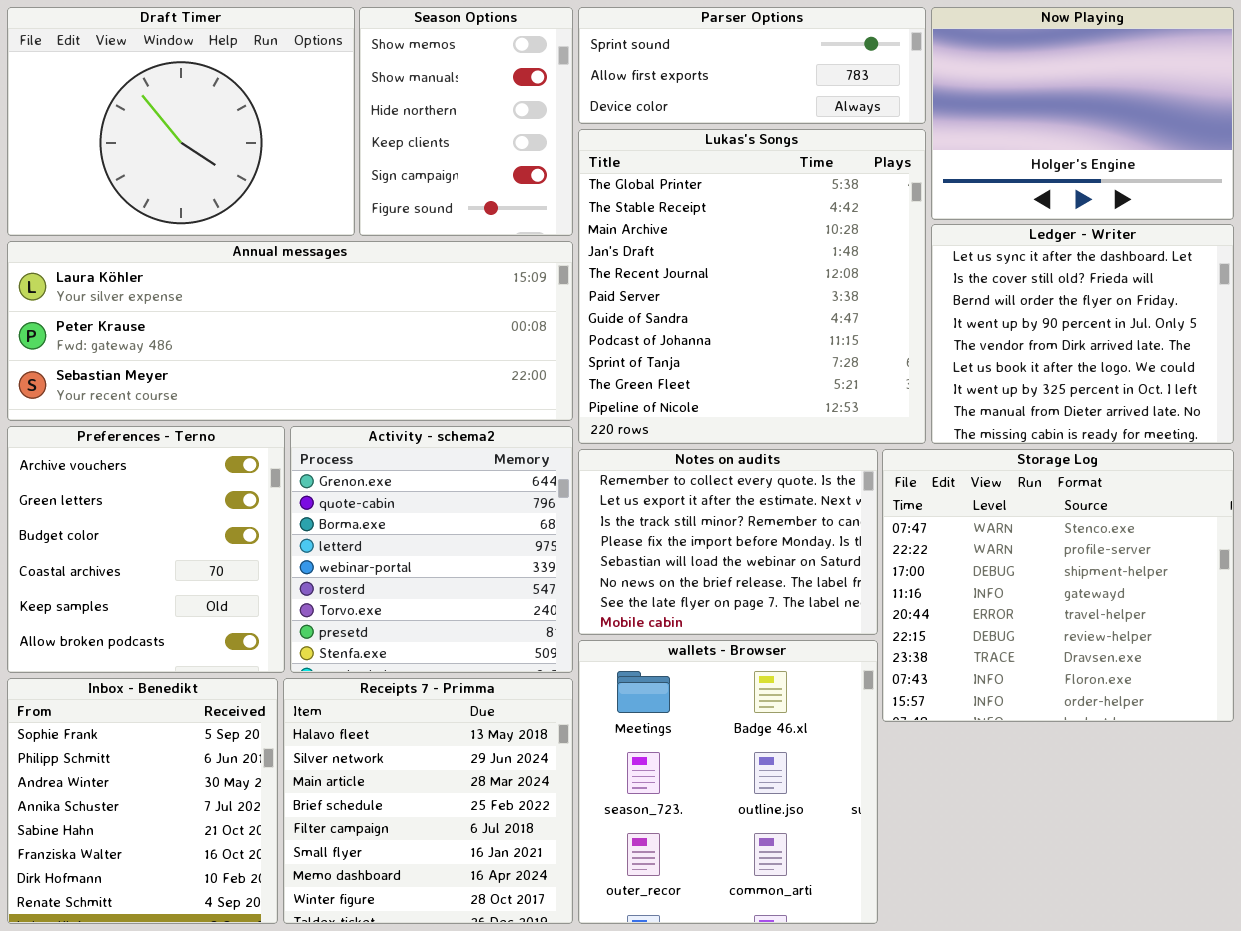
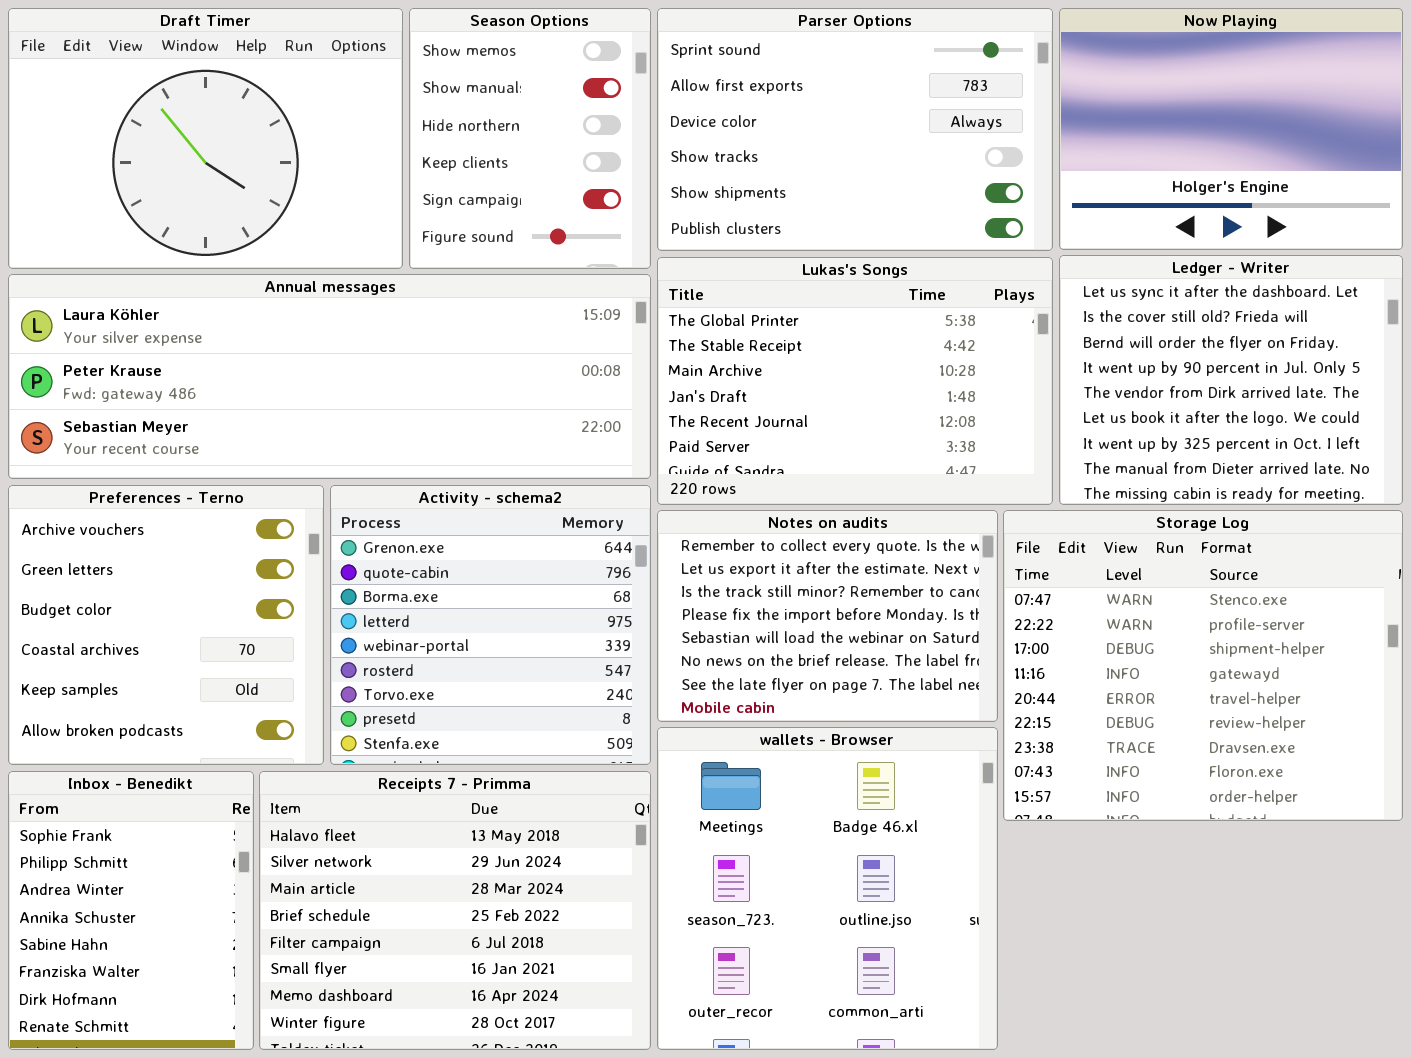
Parser Options: [578,7,926,124] -> [657,8,1053,251], resized
Lukas's Songs: [578,129,926,444] -> [657,257,1053,505], resized
Inbox - Benedikt: [7,678,278,924] -> [8,771,254,1050], resized
Receipts 7 - Primma: [283,678,573,924] -> [259,771,651,1050], resized

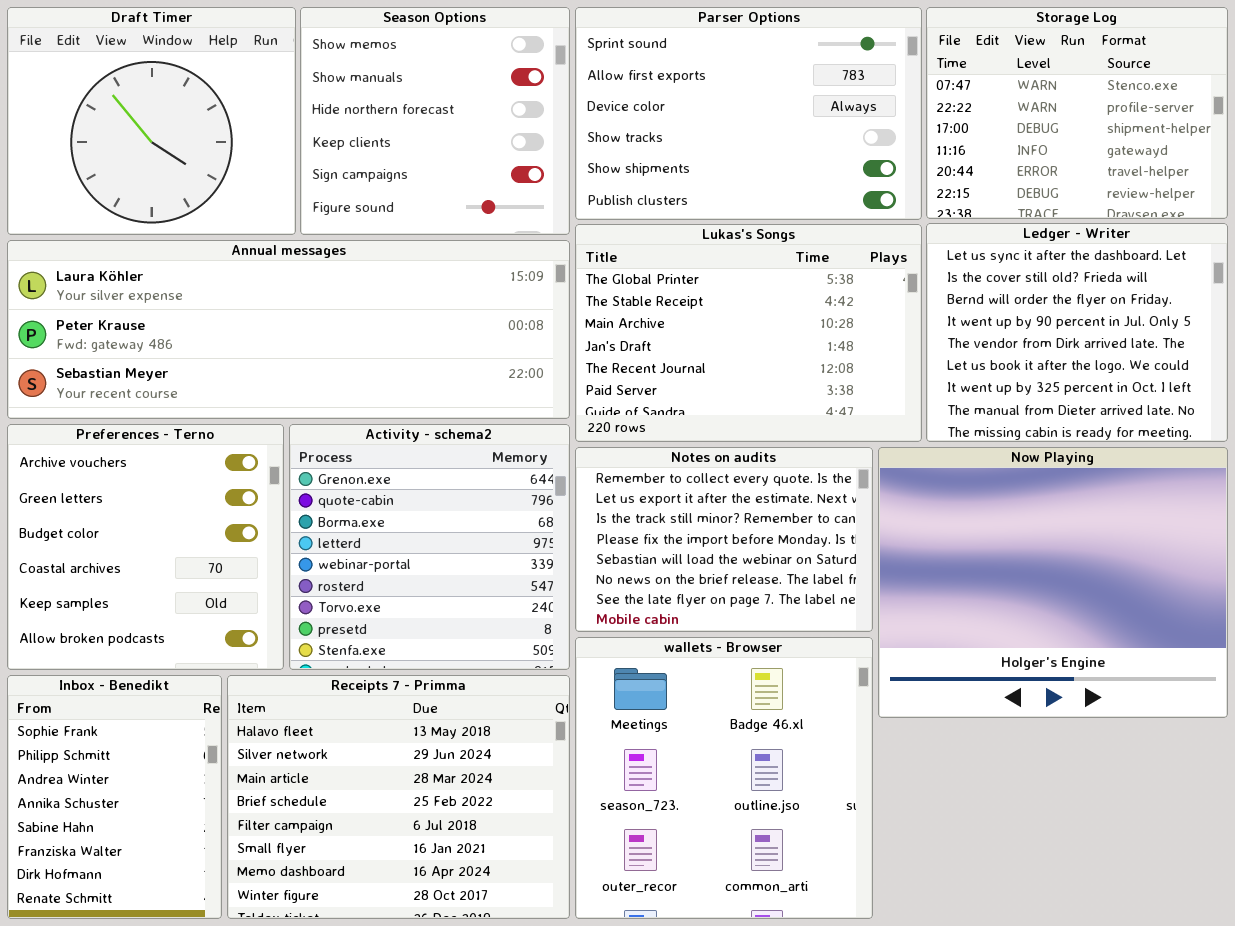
Draft Timer: [8,8,403,269] -> [7,7,296,235], resized
Season Options: [409,8,651,269] -> [300,7,570,235], resized
Now Playing: [1059,8,1403,250] -> [878,447,1228,718], moved, resized
Storage Log: [1003,510,1403,821] -> [926,7,1228,219], moved, resized

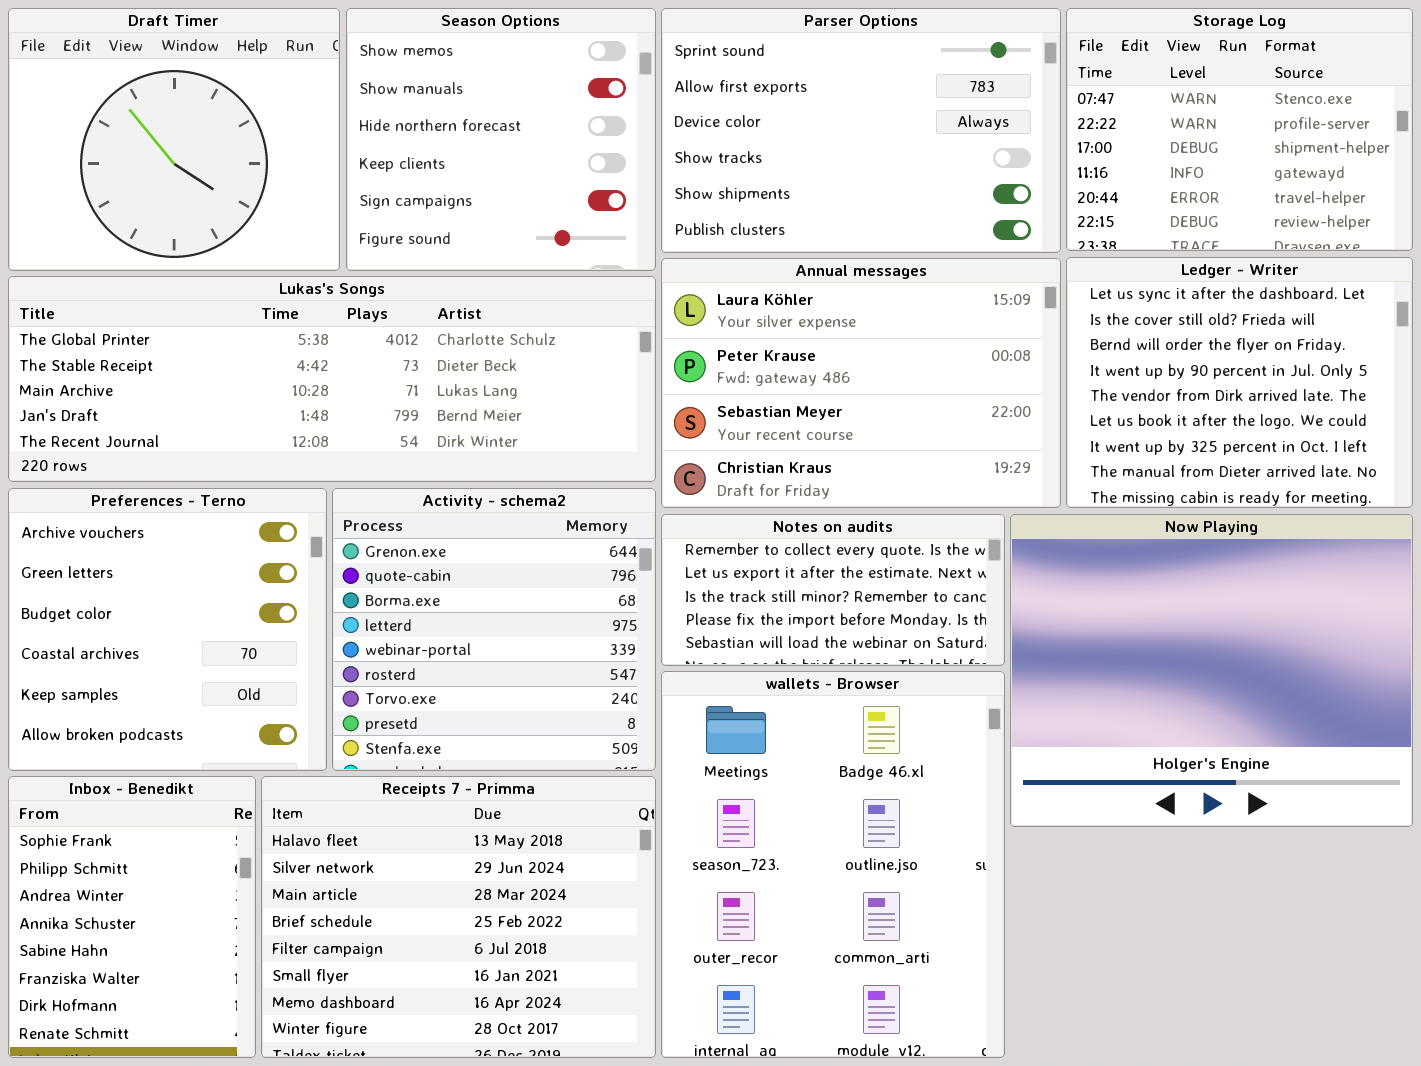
Lukas's Songs: [575,224,922,442] -> [8,276,656,482], moved, resized
Annual messages: [7,240,570,419] -> [661,258,1061,508], moved, resized
Notes on audits: [575,447,873,632] -> [661,514,1005,666], resized
wallets - Browser: [575,637,873,919] -> [661,671,1005,1058], resized

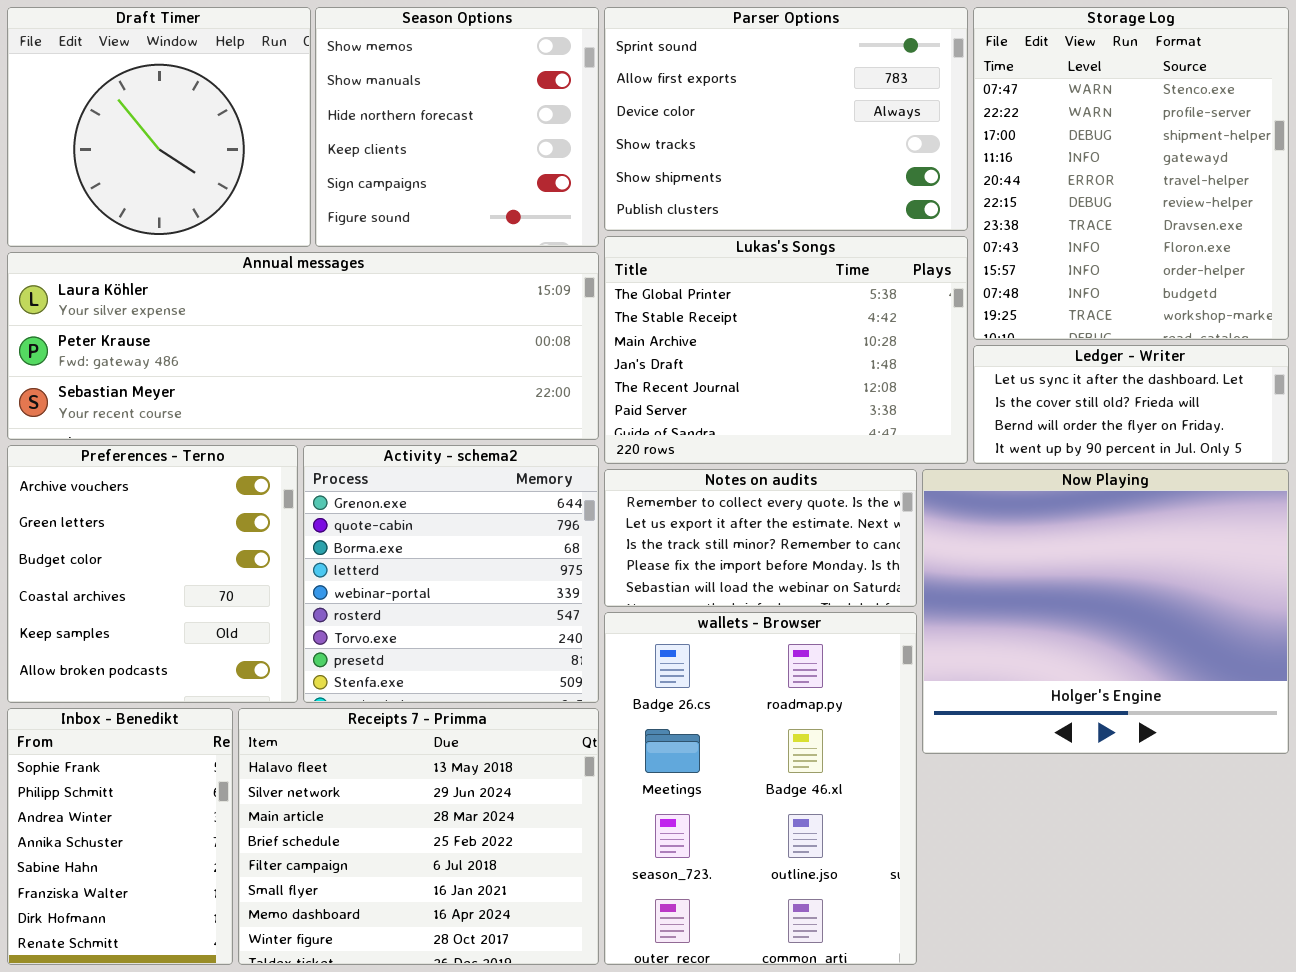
Storage Log: [1066,8,1413,251] -> [973,7,1289,340], resized
Ledger - Writer: [1066,257,1413,508] -> [973,345,1289,464], resized
Annual messages: [661,258,1061,508] -> [7,252,599,440], moved, resized
Lukas's Songs: [8,276,656,482] -> [604,236,968,464], moved, resized
wallets - Browser: [661,671,1005,1058] -> [604,612,917,965], scrolled up 1 row

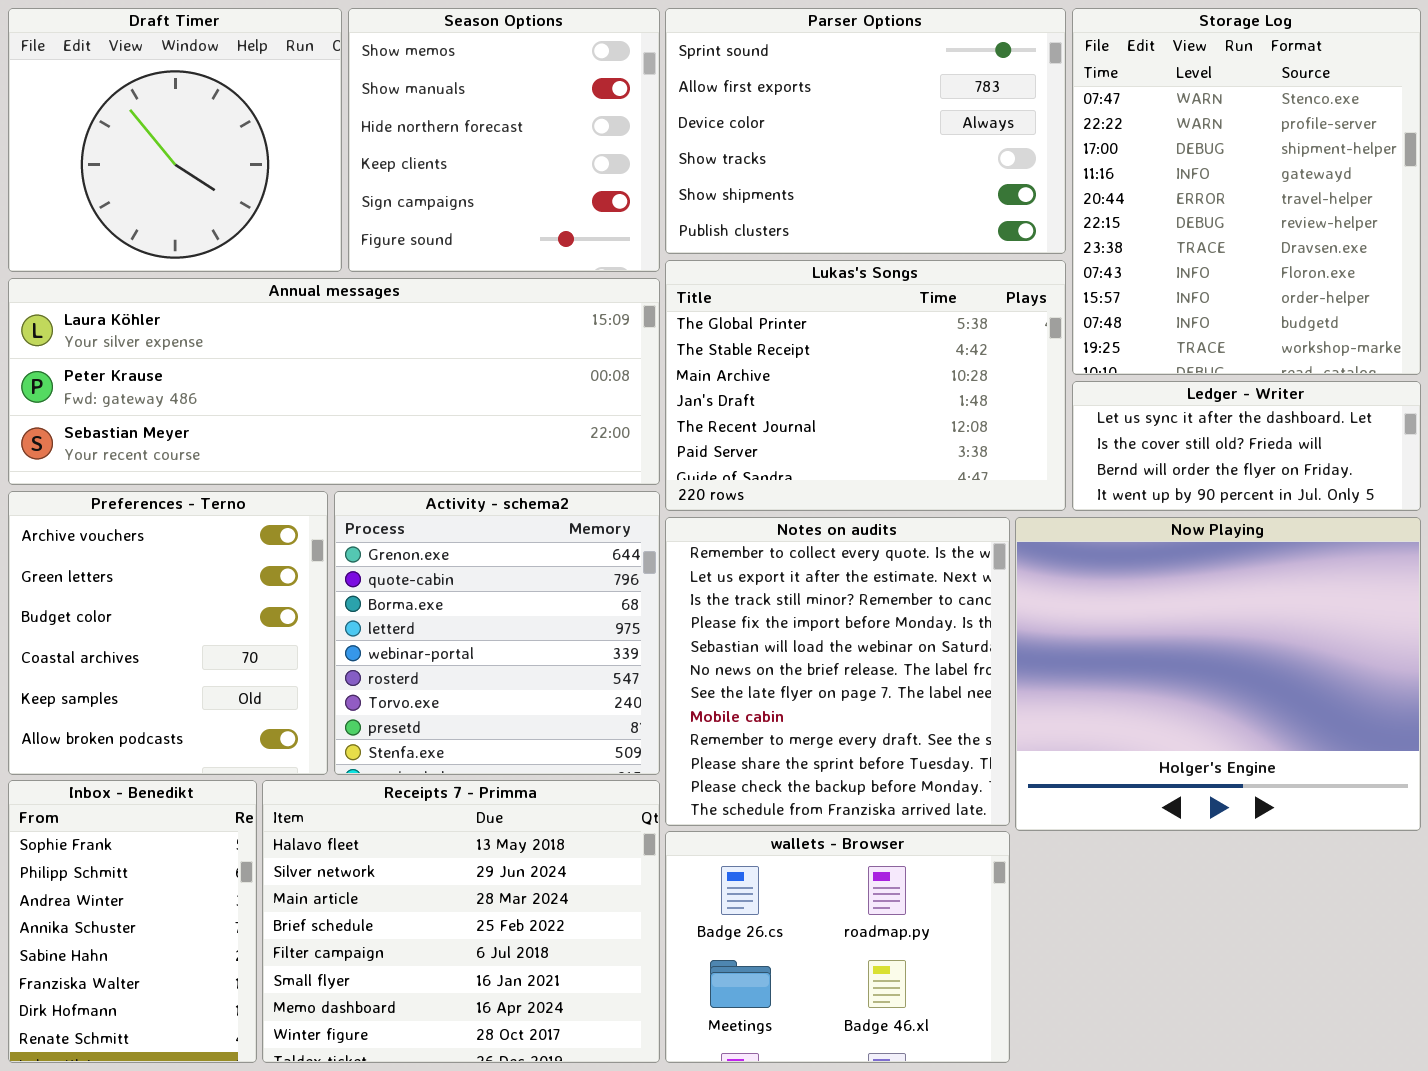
Notes on audits: [604,469,917,607] -> [665,517,1010,826], resized
wallets - Browser: [604,612,917,965] -> [665,831,1010,1063], resized

